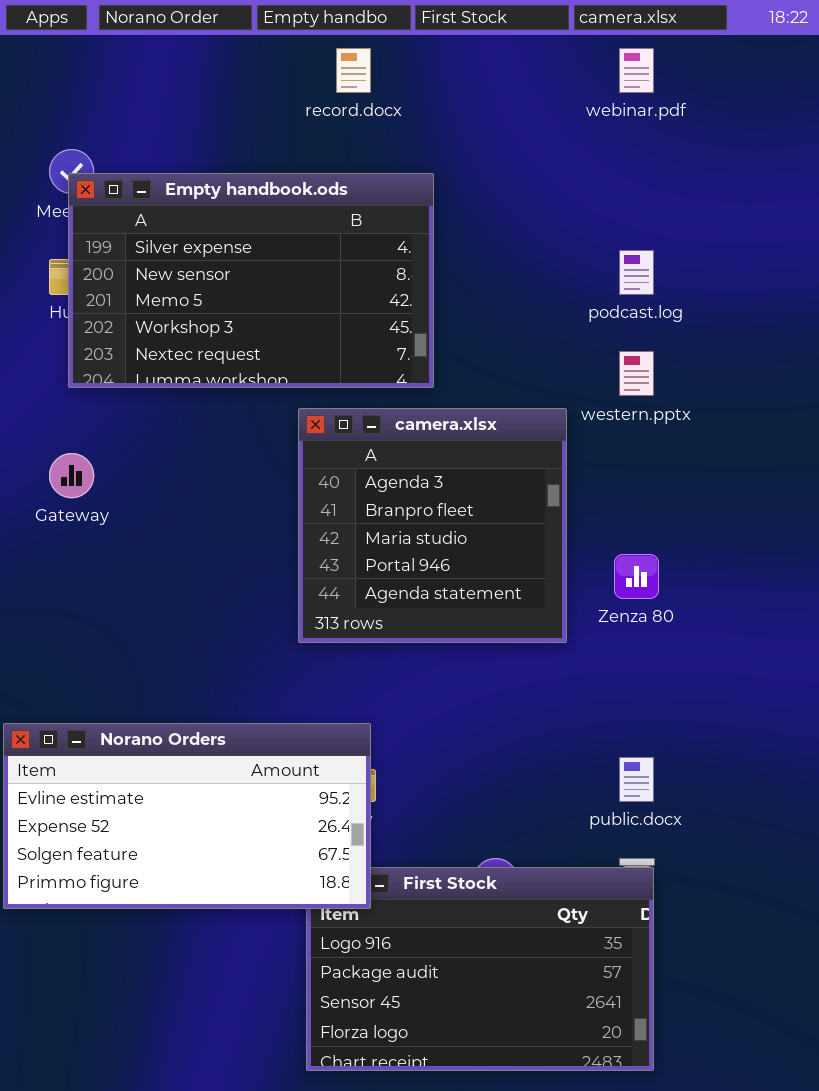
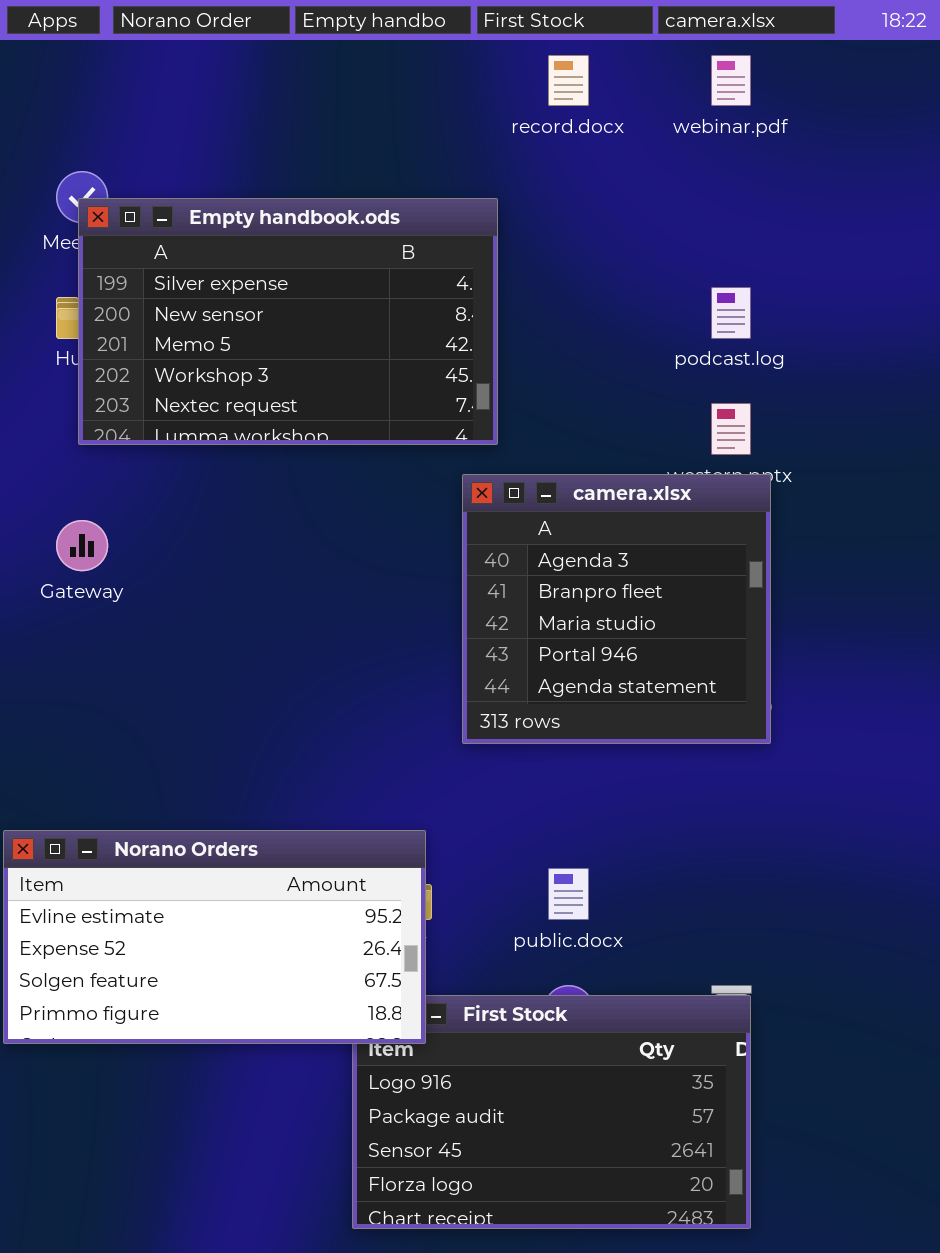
record.docx: [336,48,371,93] -> [548,55,589,106], moved
camera.xlsx: [298,408,567,643] -> [462,474,771,744], moved
public.docx: [619,757,654,802] -> [548,868,589,920], moved

